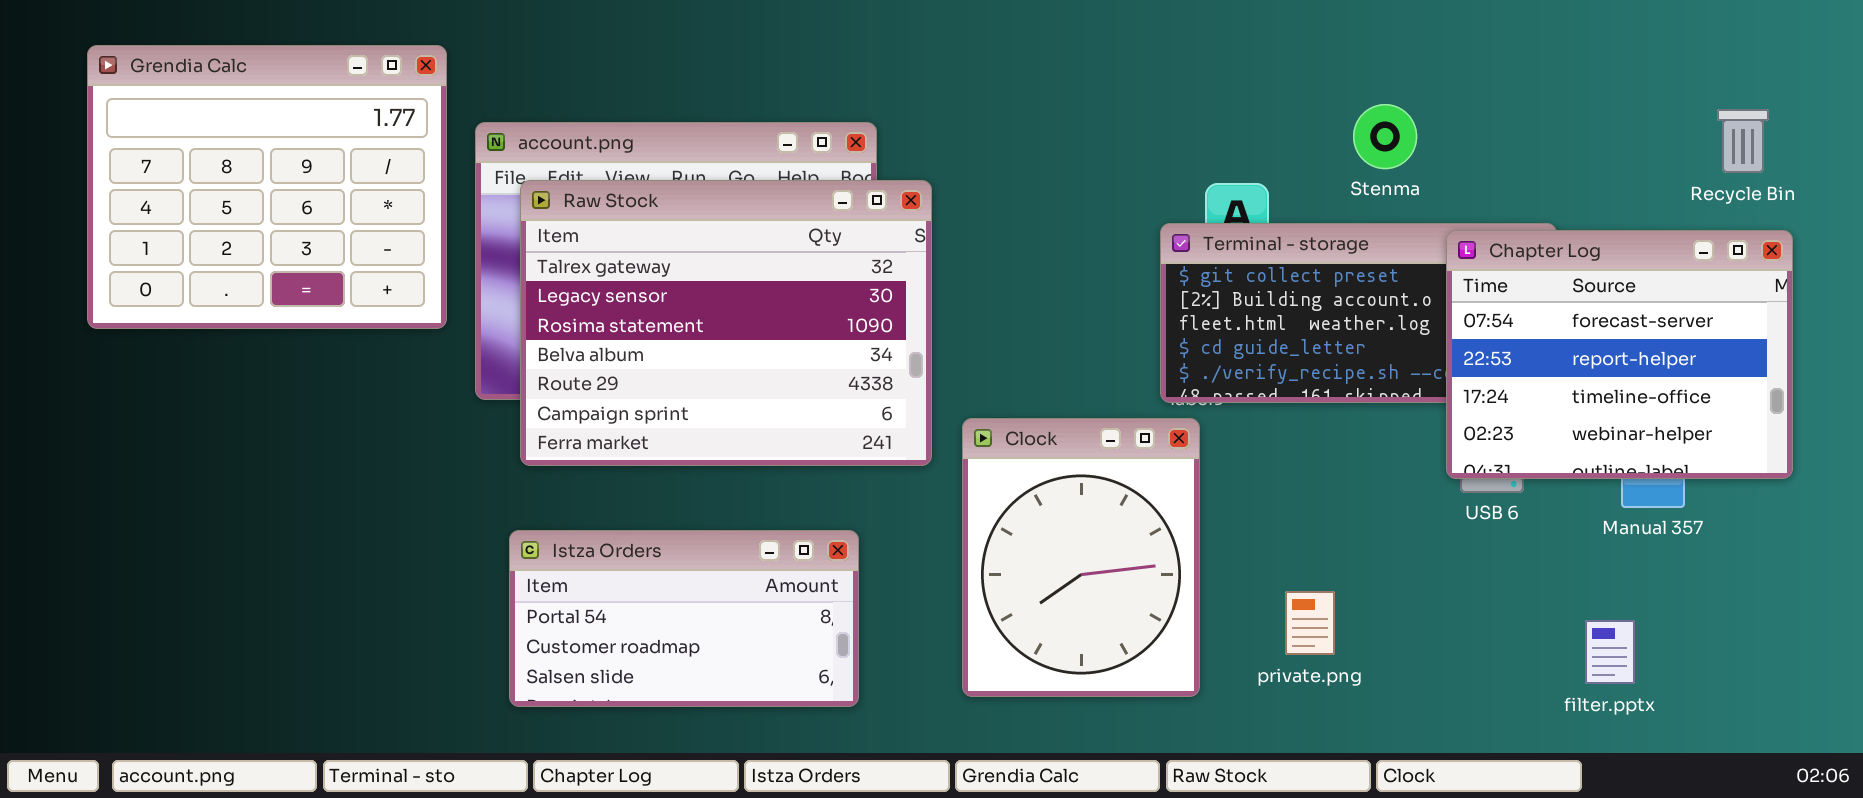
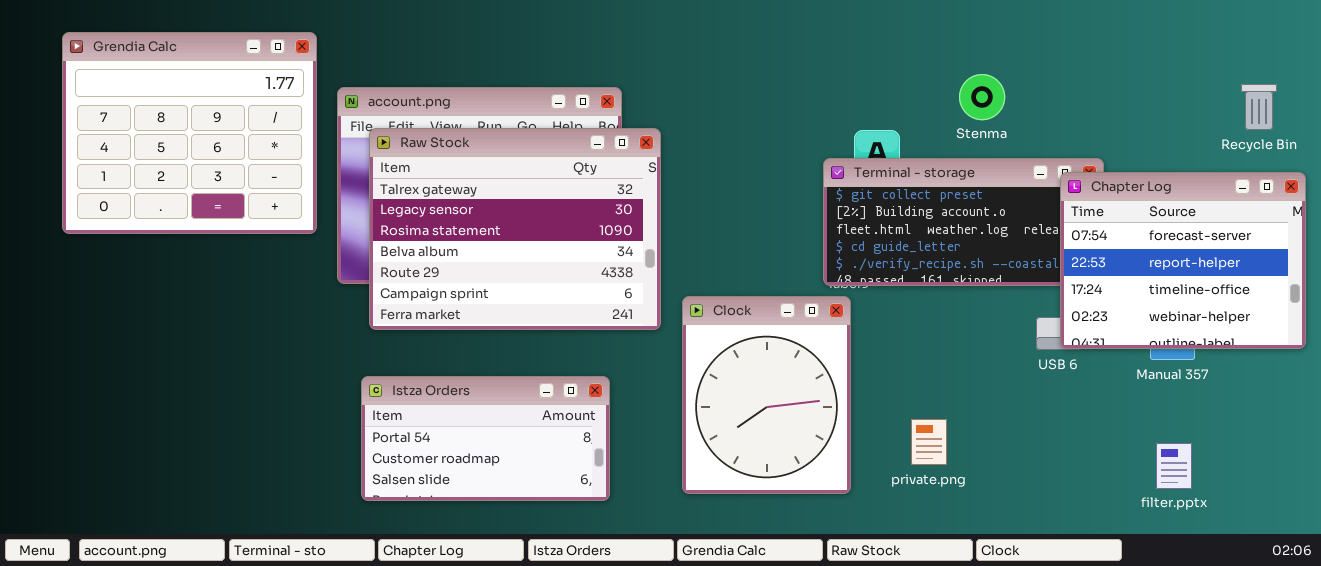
Recycle Bin: [1717,109,1769,173] -> [1241,84,1277,130], moved
Chapter Log: [1446,230,1793,479] -> [1060,172,1306,349], moved
filter.pptx: [1585,620,1635,684] -> [1156,443,1192,489], moved

